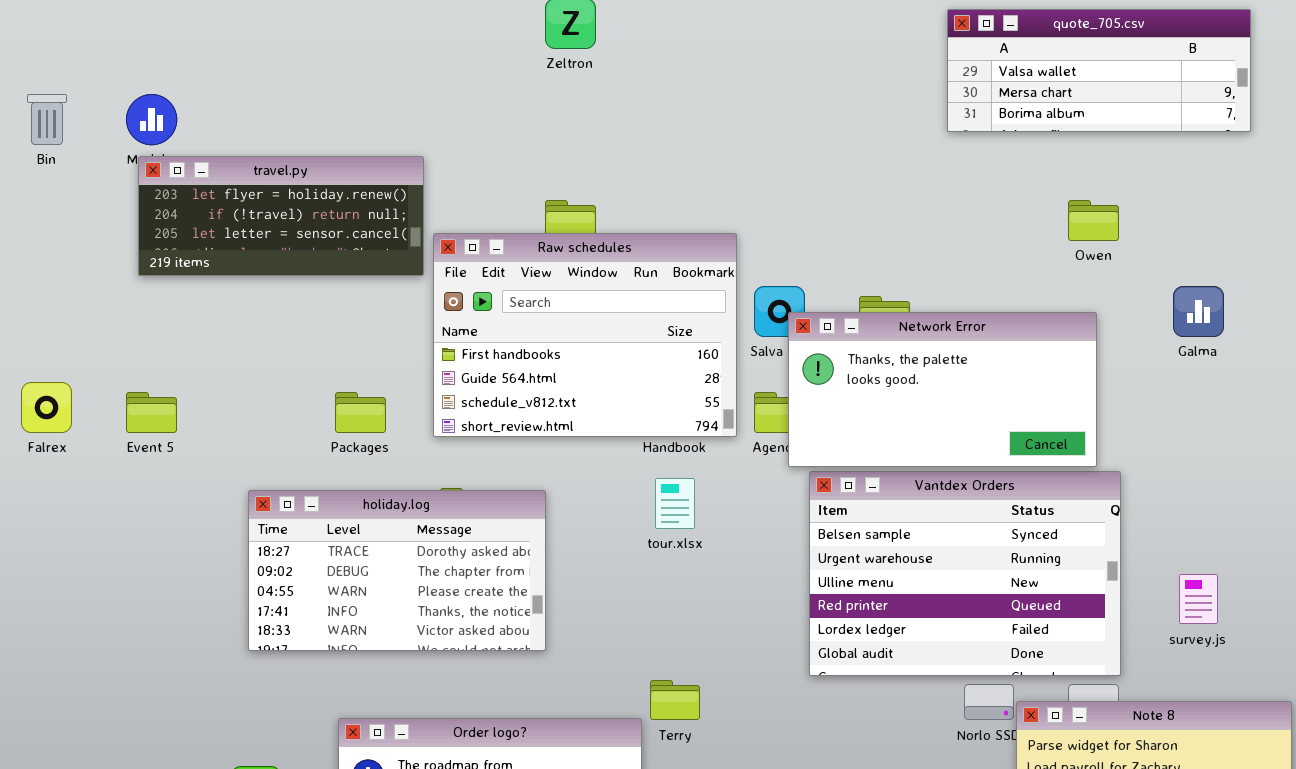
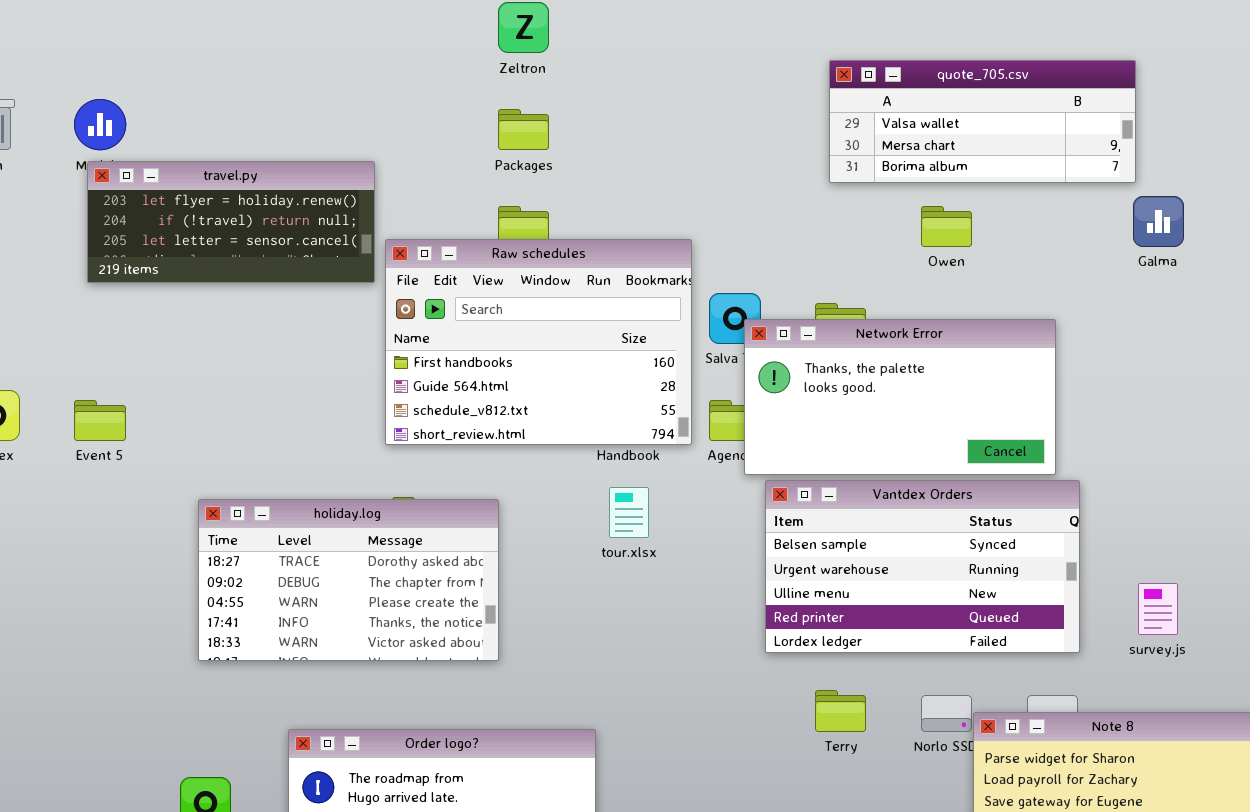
quote_705.csv: [947,9,1251,132] -> [829,60,1136,183], moved
Owen: [1068,200,1119,241] -> [921,206,972,247], moved
Galma: [1173,286,1224,337] -> [1133,196,1184,247], moved
Packages: [335,392,386,433] -> [498,109,549,150], moved
Vantdex Orders: [809,471,1121,676] -> [765,480,1080,653], resized
Terry: [650,680,700,720] -> [815,690,866,732], moved

